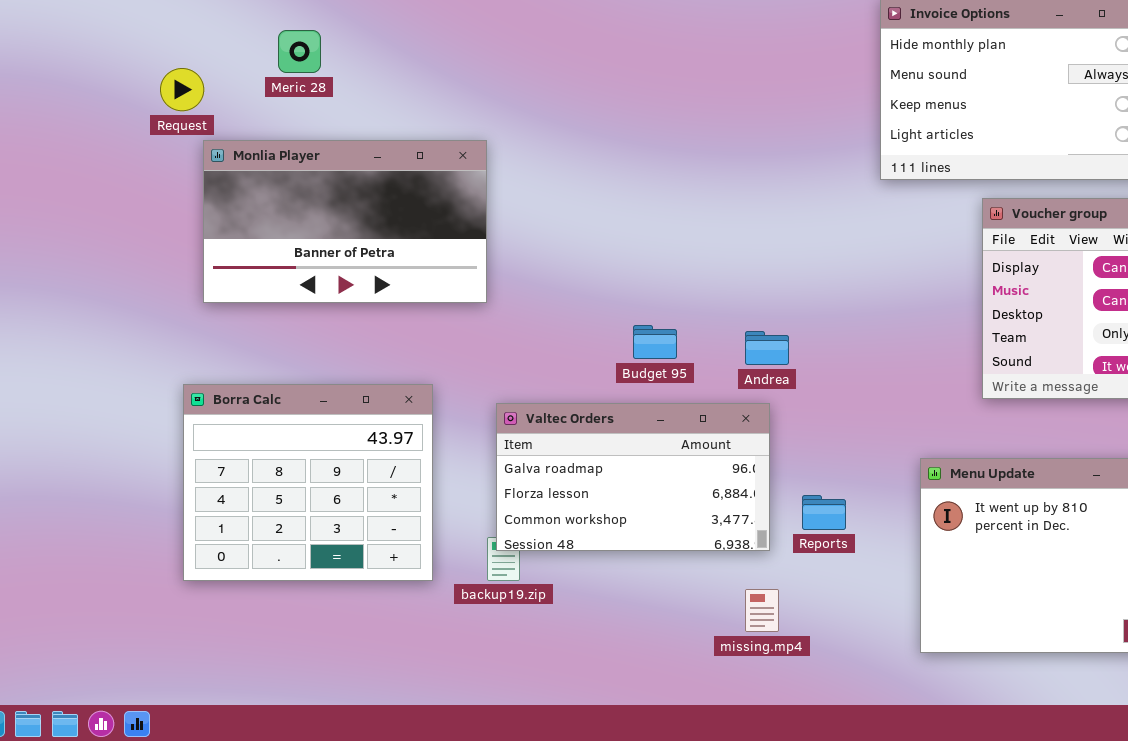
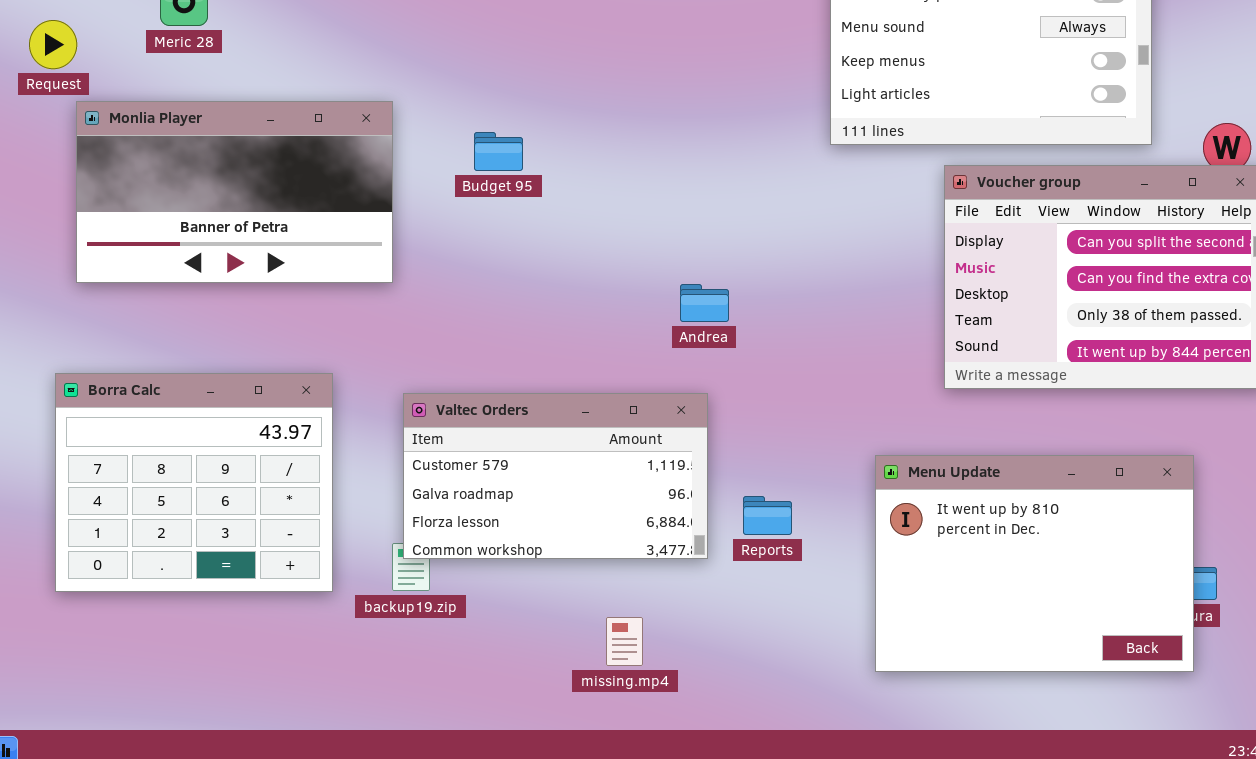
Budget 95: [633,325,677,359] -> [474,132,523,171], moved
Andrea: [745,331,789,365] -> [680,284,729,322], moved
Valtec Orders: [496,403,770,551] -> [403,393,708,559], scrolled up 1 row
missing.mp4: [745,589,779,632] -> [606,617,643,666], moved

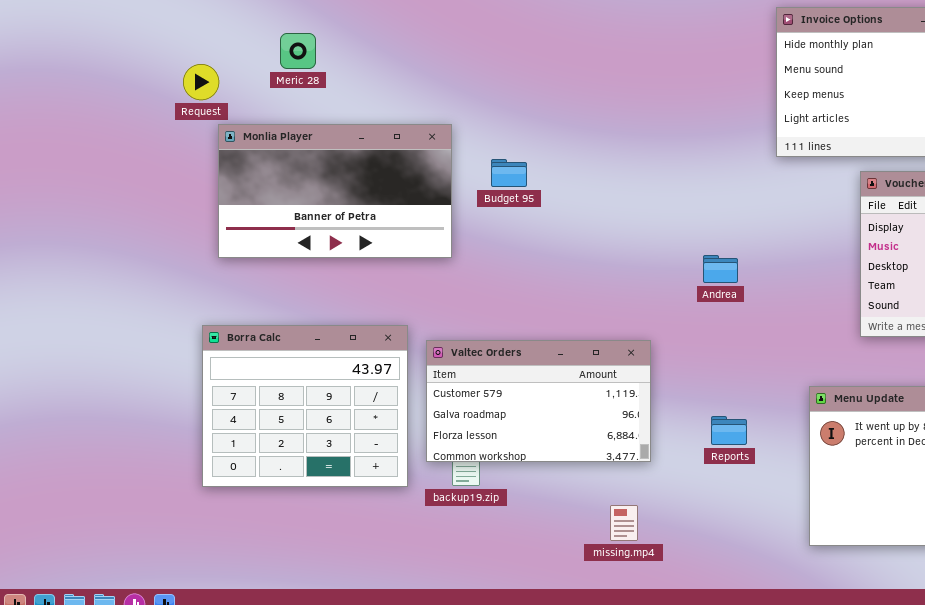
Budget 95: [474,132,523,171] -> [491,159,527,187], moved
Andrea: [680,284,729,322] -> [703,255,738,283], moved
Valtec Orders: [403,393,708,559] -> [426,340,651,462], moved

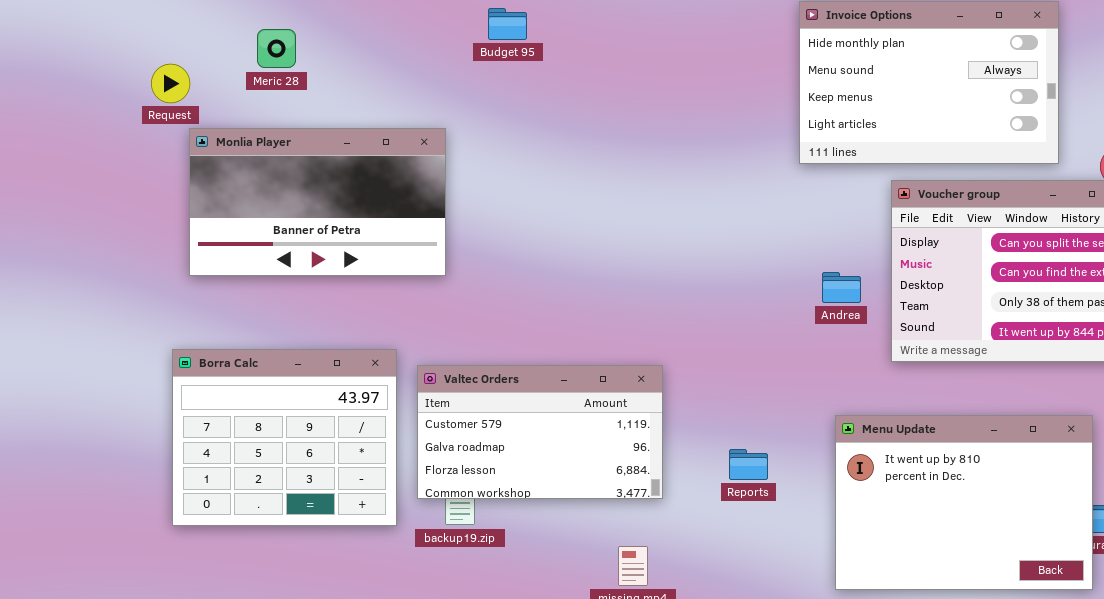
Budget 95: [491,159,527,187] -> [488,8,527,40], moved
Andrea: [703,255,738,283] -> [822,272,861,303], moved

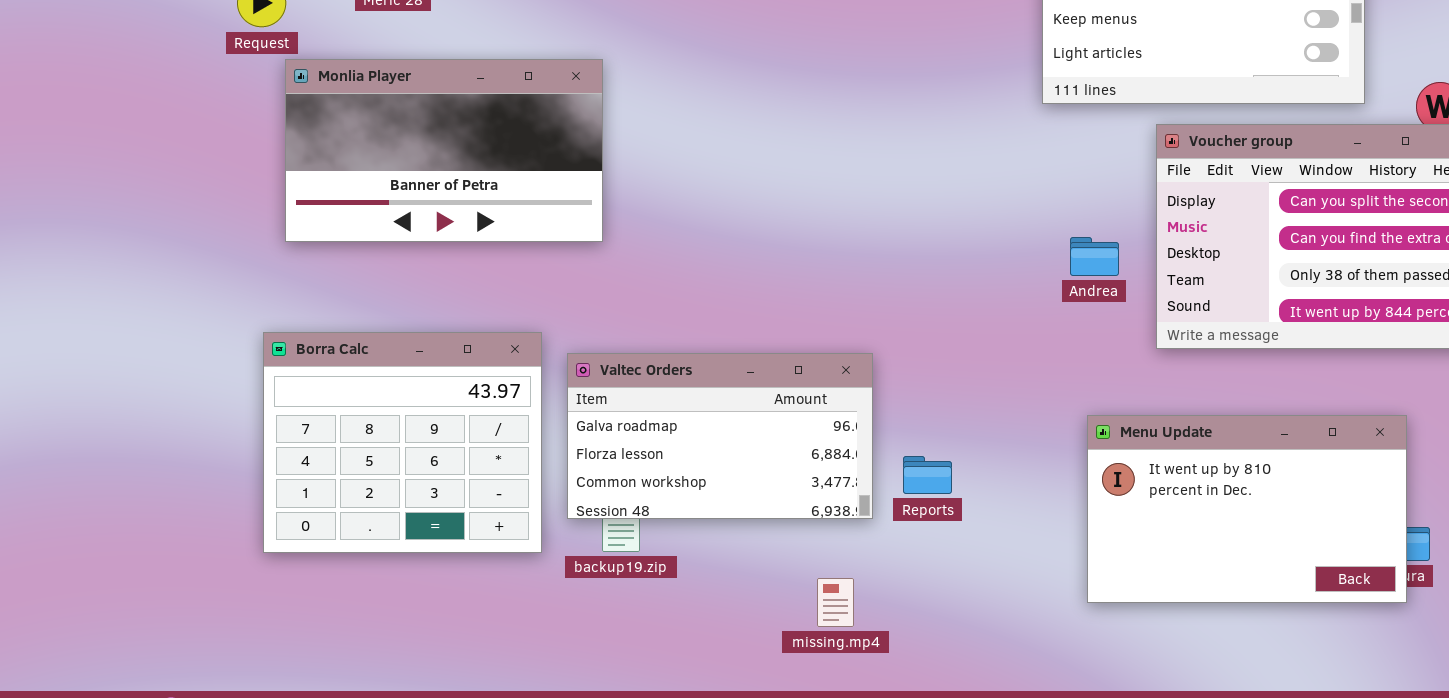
Valtec Orders: [417,365,663,499] -> [567,353,873,519], scrolled down 1 row
Menu Update: [835,415,1093,590] -> [1087,415,1407,603], resized
Reports: [729,449,768,480] -> [903,456,952,494], moved

